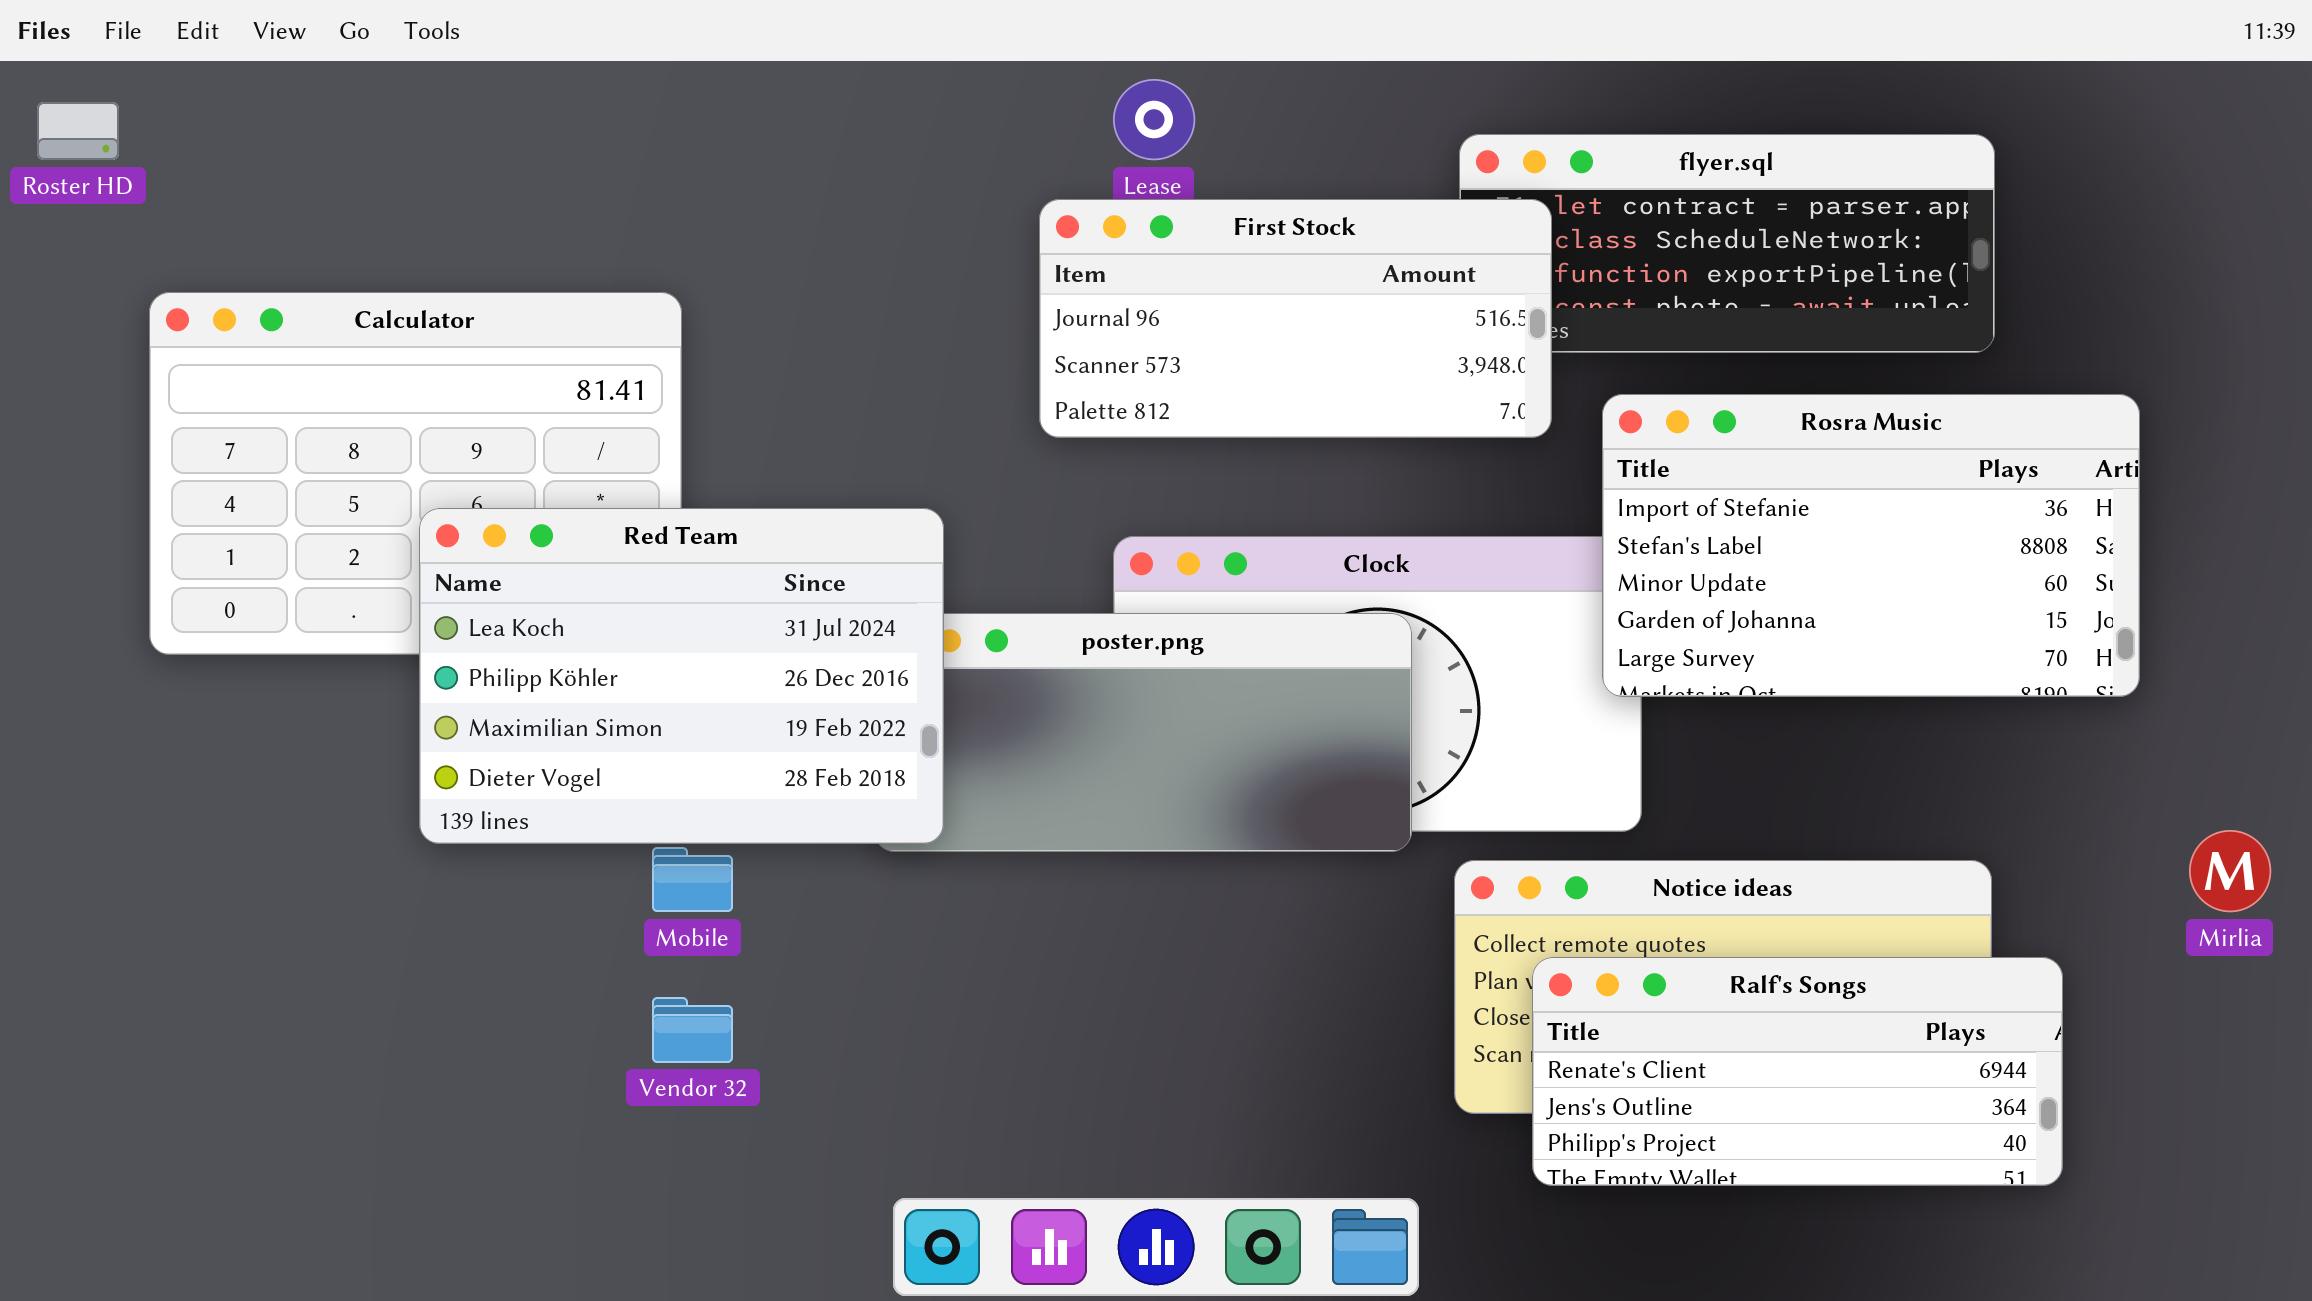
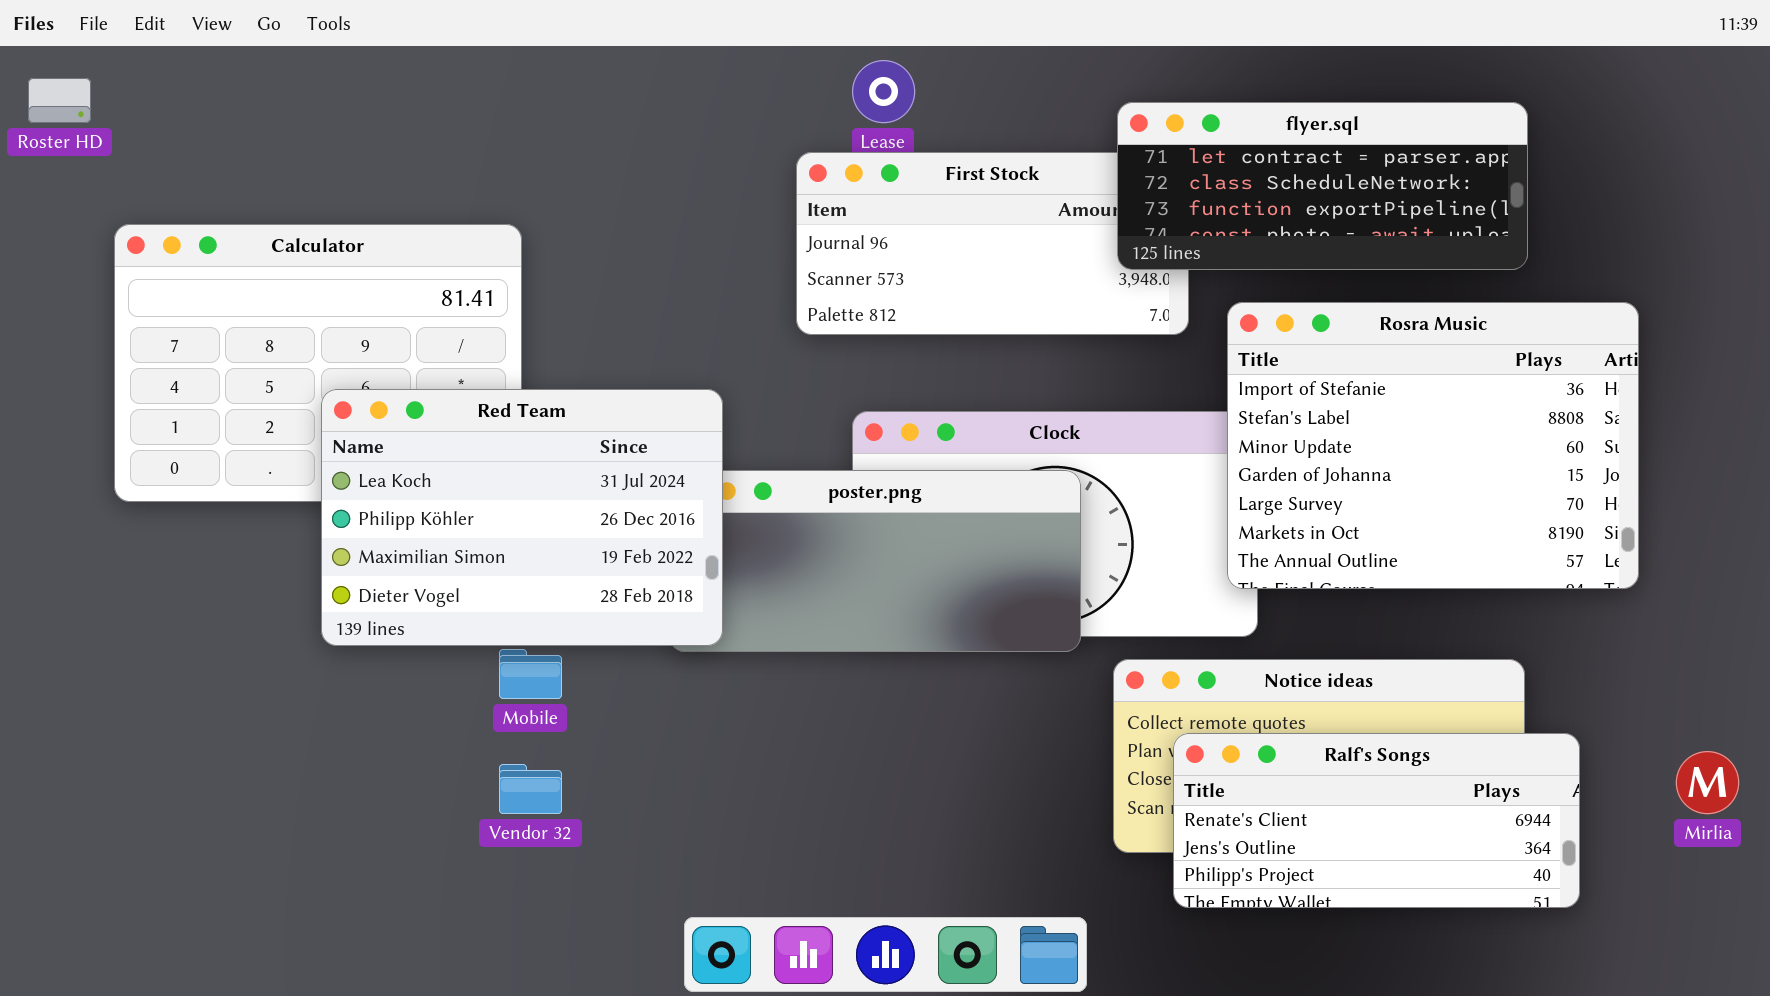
flyer.sql: [1459,134,1995,353] -> [1117,102,1528,270], raised
Rosra Music: [1602,394,2140,697] -> [1227,302,1639,589], resized
Mirlia: [2189,830,2271,912] -> [1676,751,1739,814], moved

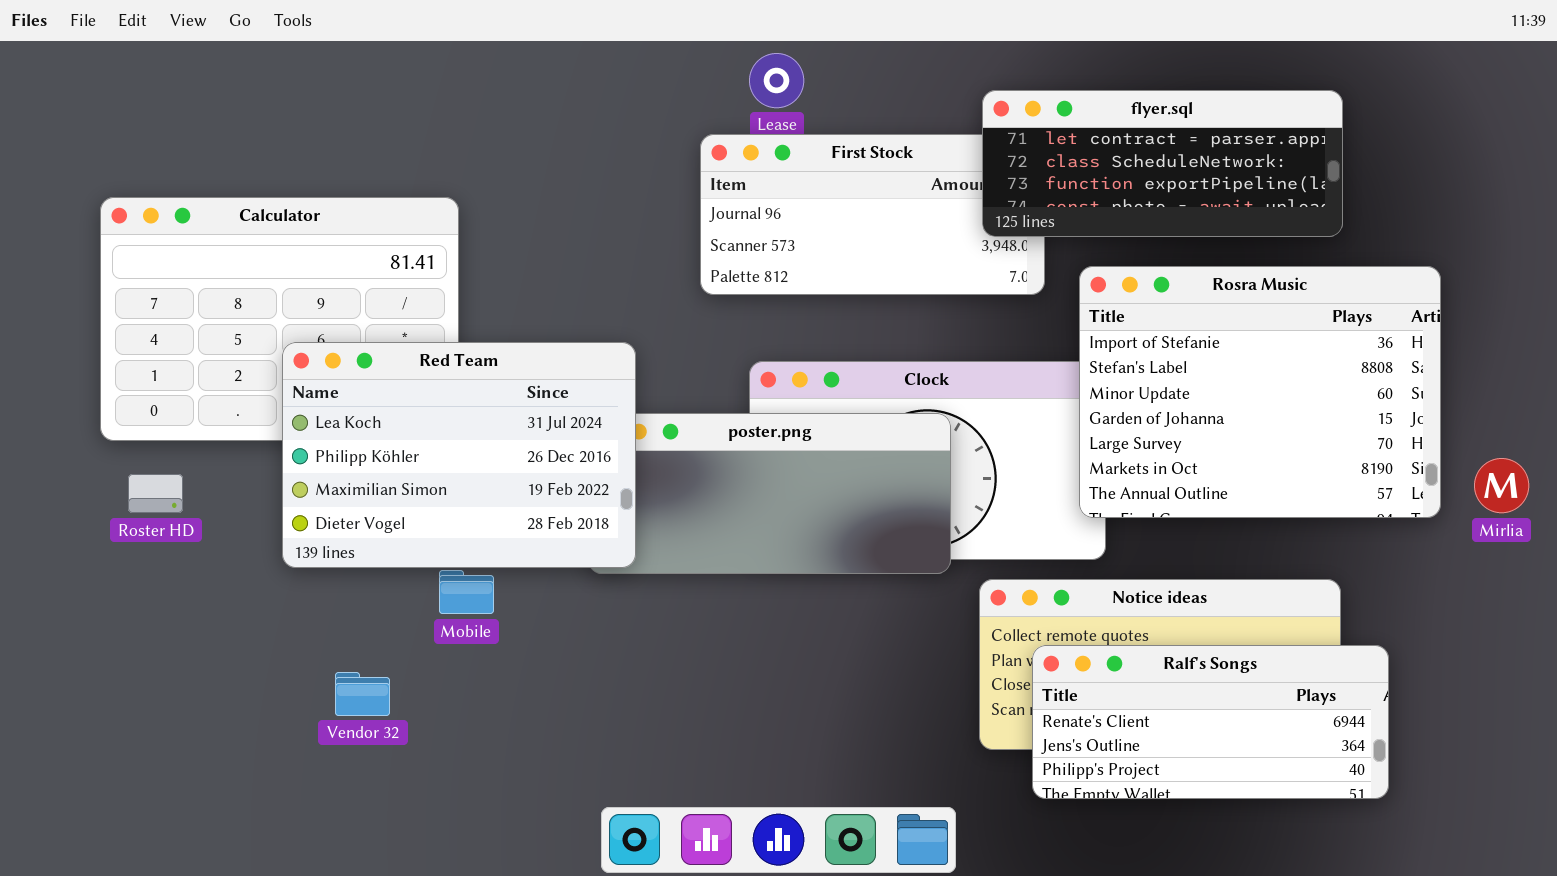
Roster HD: [28,78,91,123] -> [128,474,183,513], moved
Mirlia: [1676,751,1739,814] -> [1474,458,1529,513], moved
Vendor 32: [499,764,562,814] -> [335,672,390,716], moved

